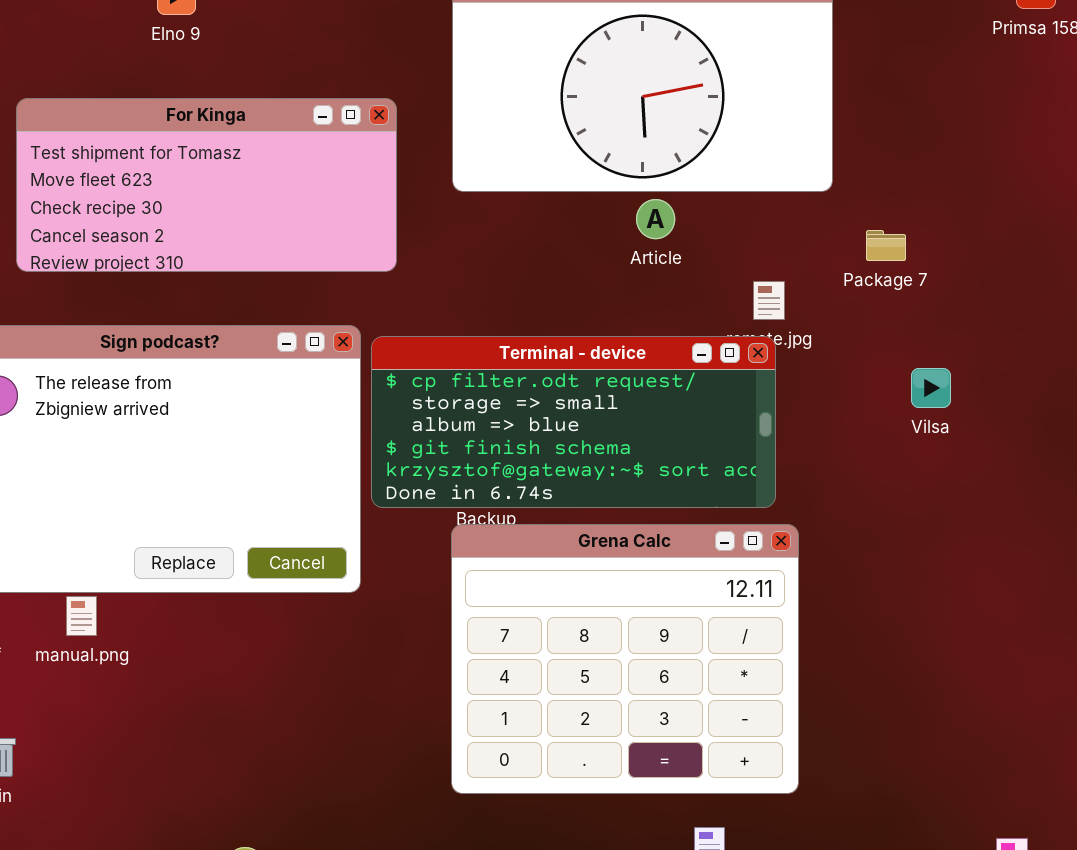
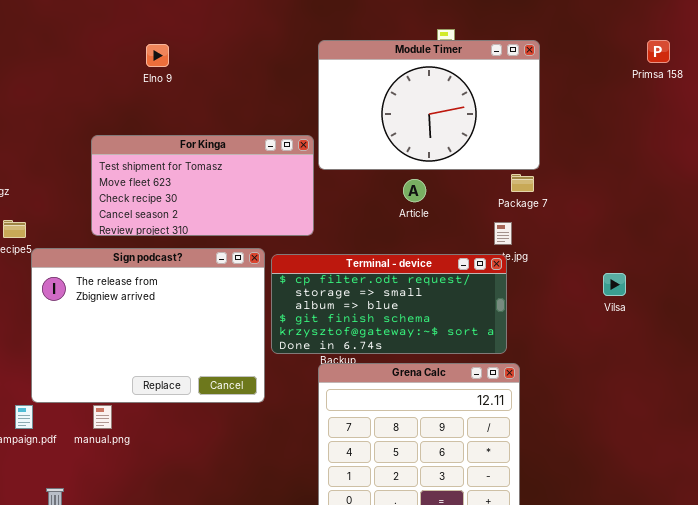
For Kinga: [16,98,397,272] -> [91,135,314,236], moved
Article: [636,199,675,239] -> [403,179,426,202], moved
Package 7: [866,230,906,261] -> [511,174,534,192], moved
Vilsa: [911,368,951,408] -> [603,273,626,296], moved

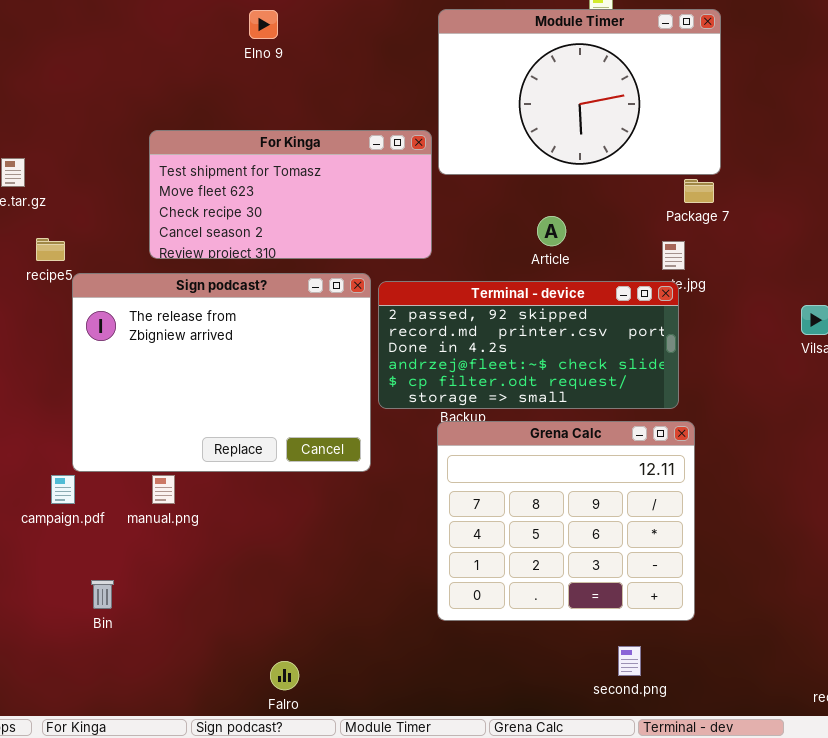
Elno 9: [146,44,169,67] -> [249,10,278,39], moved
Article: [403,179,426,202] -> [537,216,566,246], moved
Terminal - device: [271,254,507,354] -> [378,281,679,409], scrolled up 4 rows

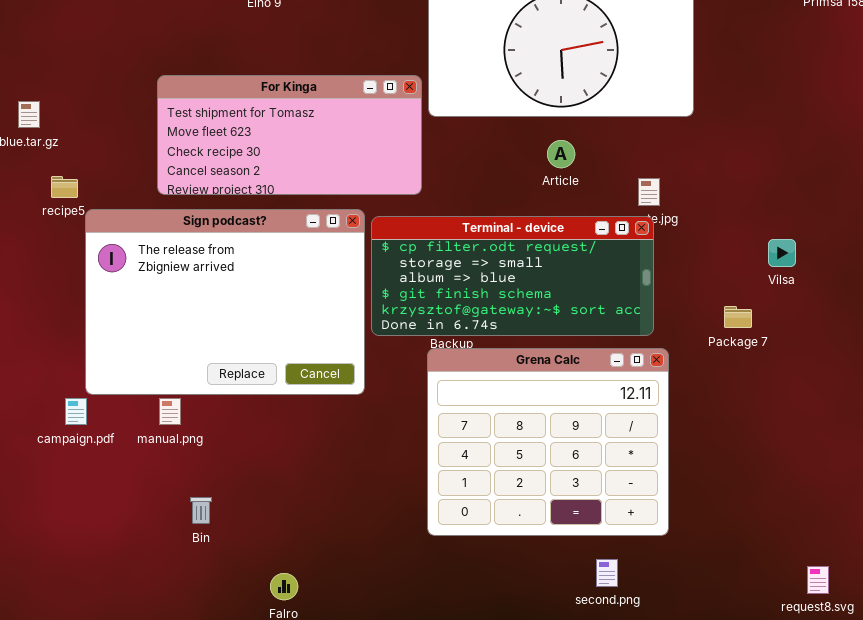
Package 7: [684,179,714,203] -> [724,306,752,328], moved
Article: [537,216,566,246] -> [547,140,575,168], moved
Terminal - device: [378,281,679,409] -> [371,216,654,336], scrolled down 4 rows
Bin: [91,580,114,609] -> [190,497,212,524], moved

